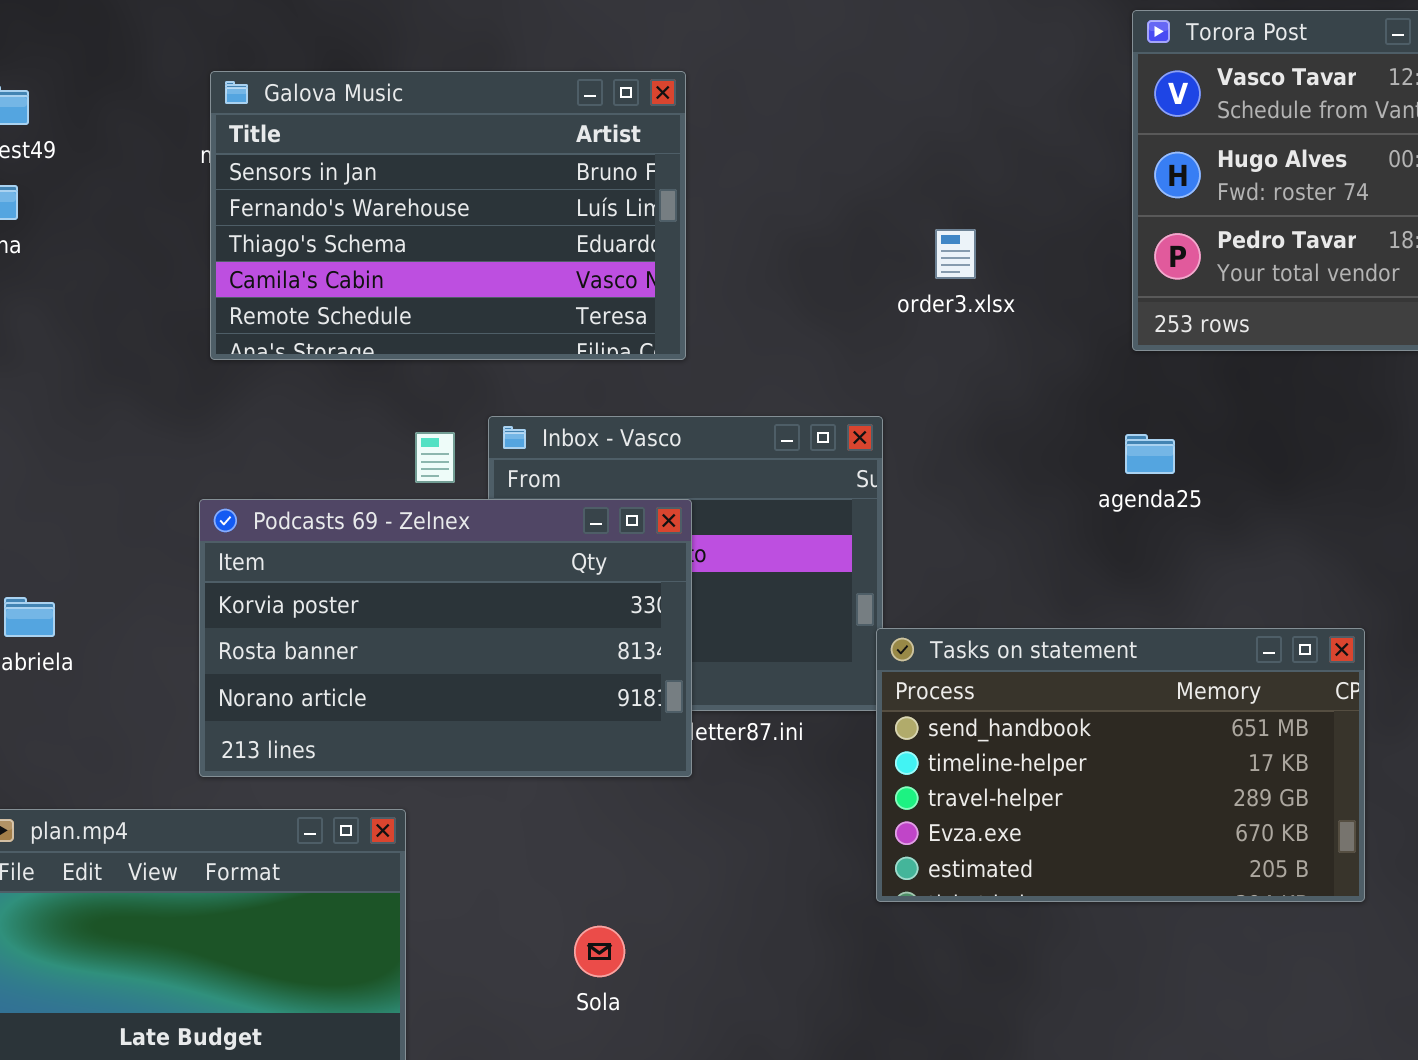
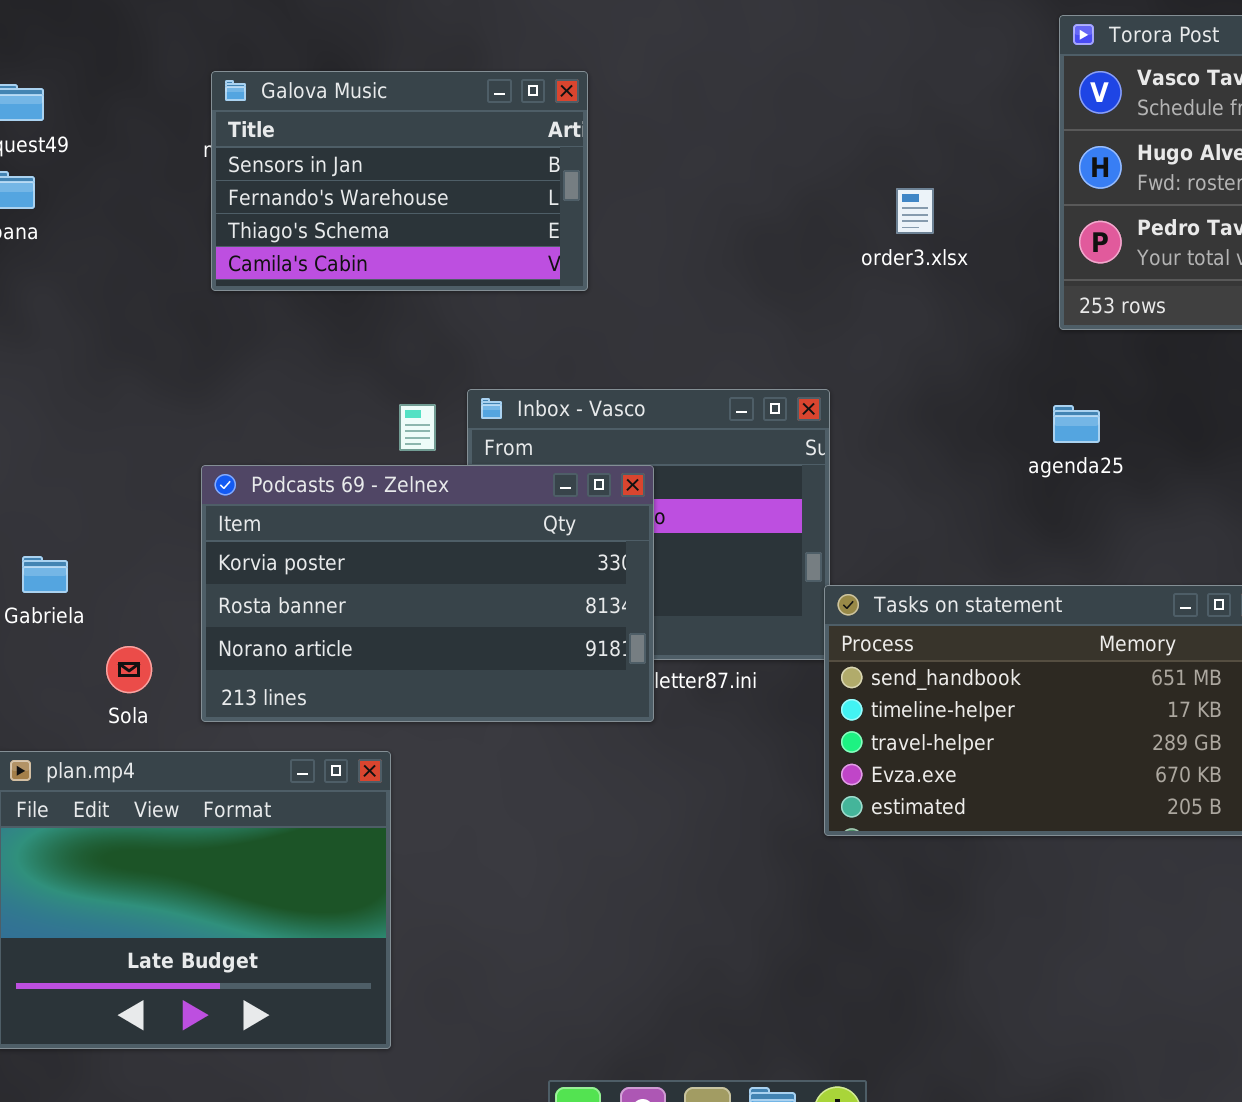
Galova Music: [210,71,686,360] -> [211,71,588,291], resized
order3.xlsx: [935,229,976,279] -> [896,188,934,234], moved
Sola: [574,926,625,977] -> [106,646,152,693], moved

